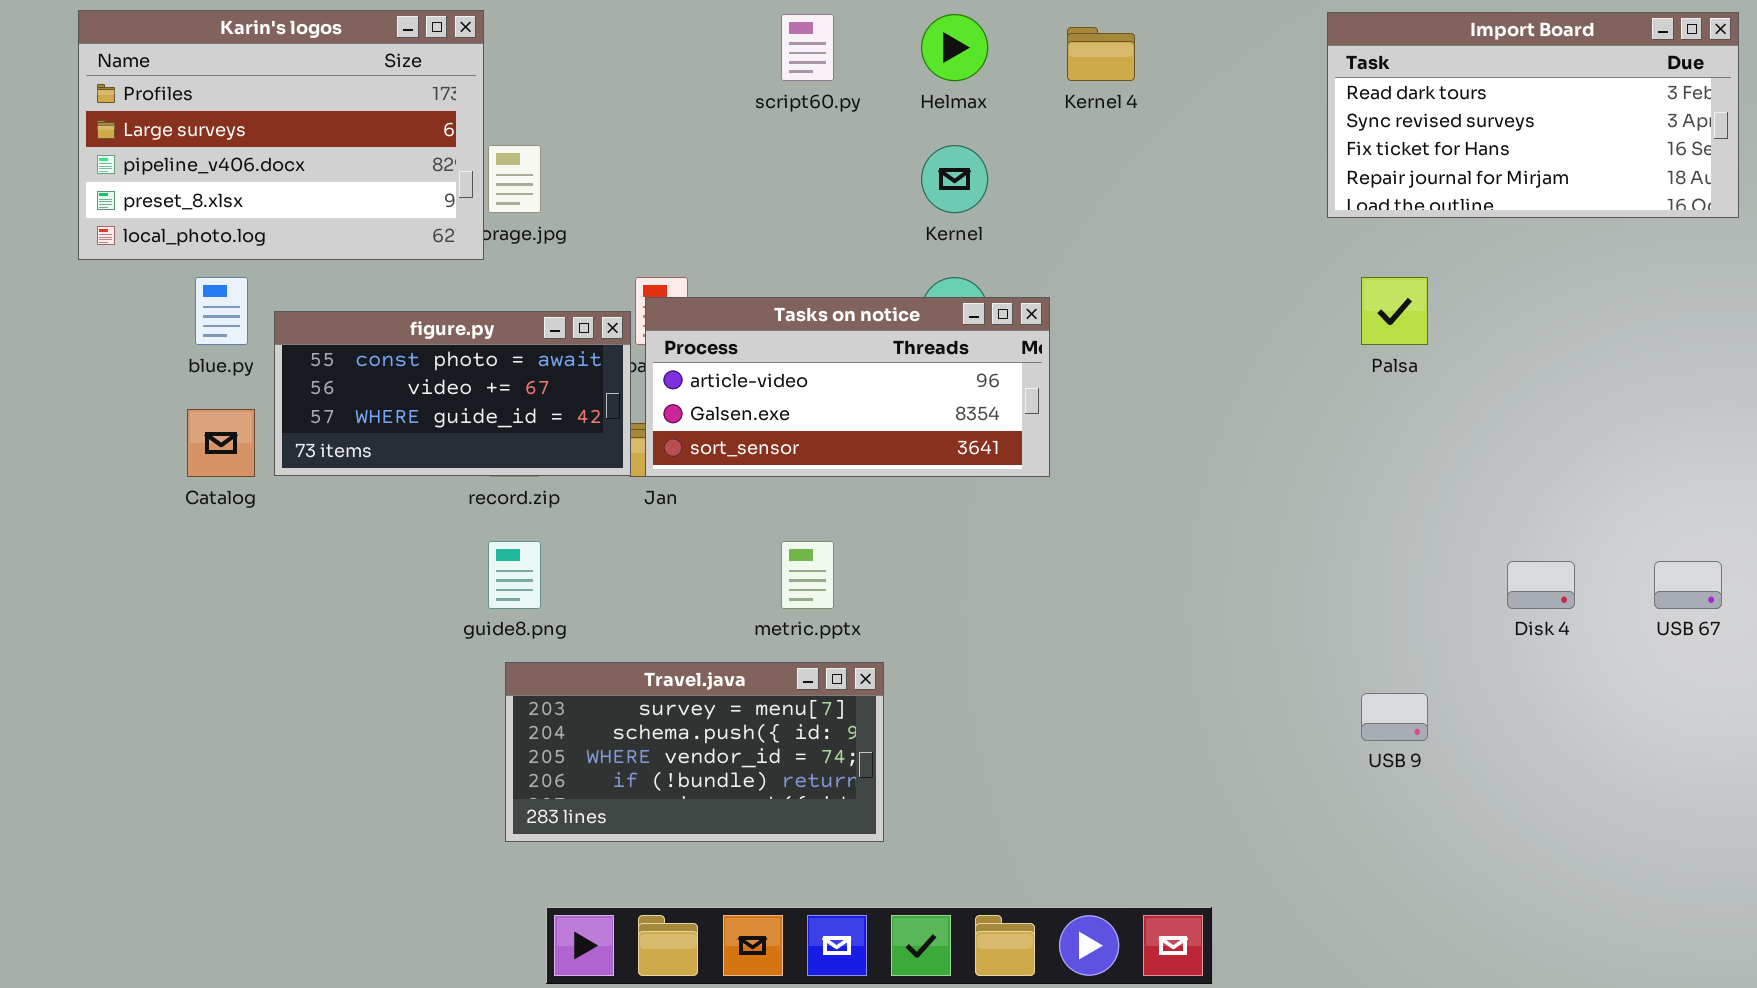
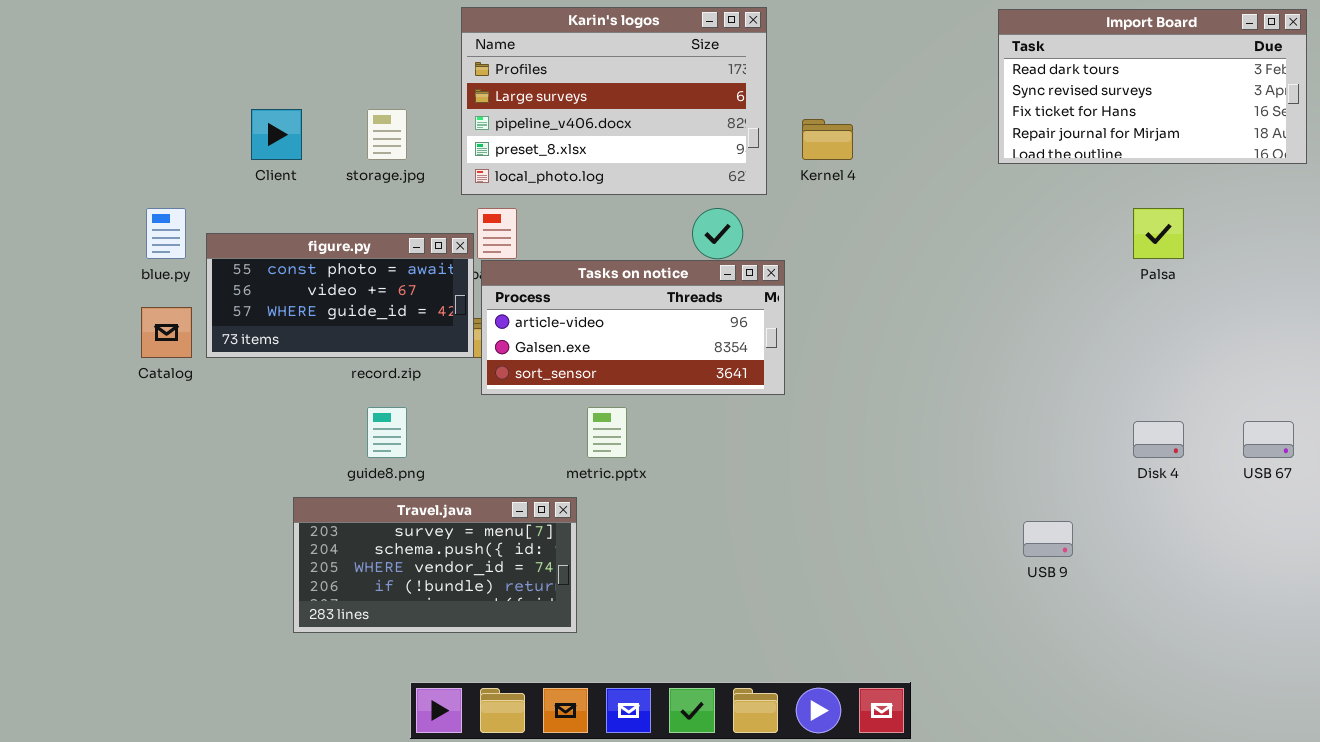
Karin's logos: [78,10,484,260] -> [461,7,767,195], moved
Kernel 4: [1067,27,1135,81] -> [802,119,853,160], moved
Palsa: [1361,277,1428,345] -> [1133,208,1184,259], moved
Tasks on notice: [645,297,1050,477] -> [481,260,785,395], moved
Travel.java: [505,662,884,842] -> [293,497,577,633], moved

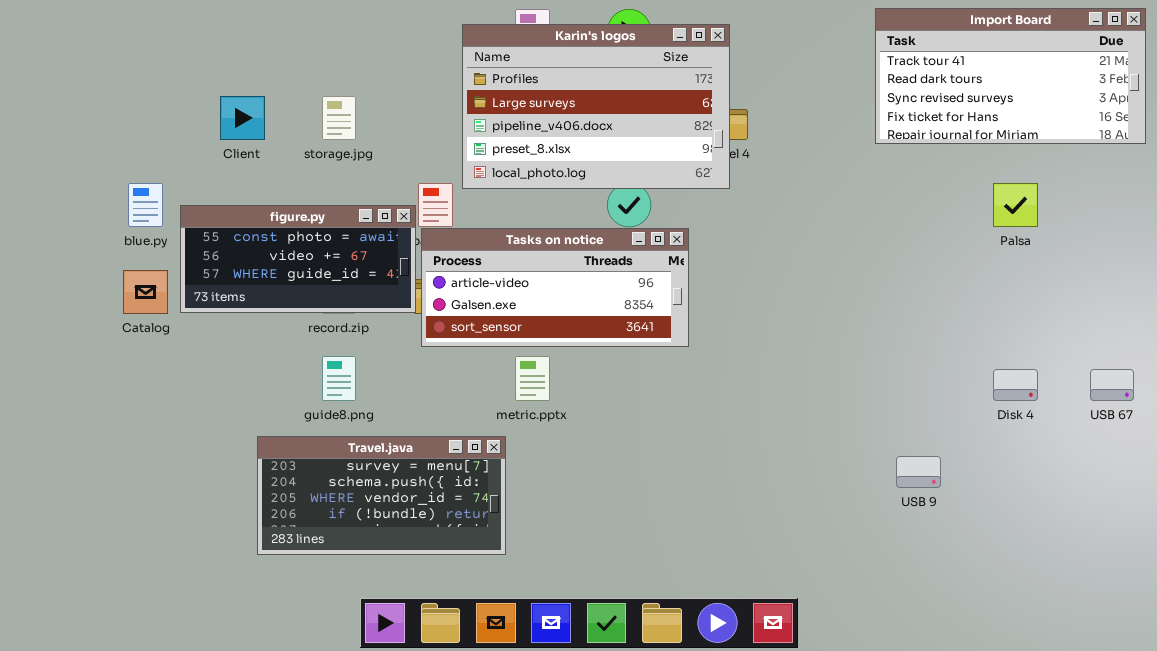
Karin's logos: [461,7,767,195] -> [462,24,730,189], moved
Import Board: [998,9,1307,164] -> [875,8,1146,144], scrolled up 1 row

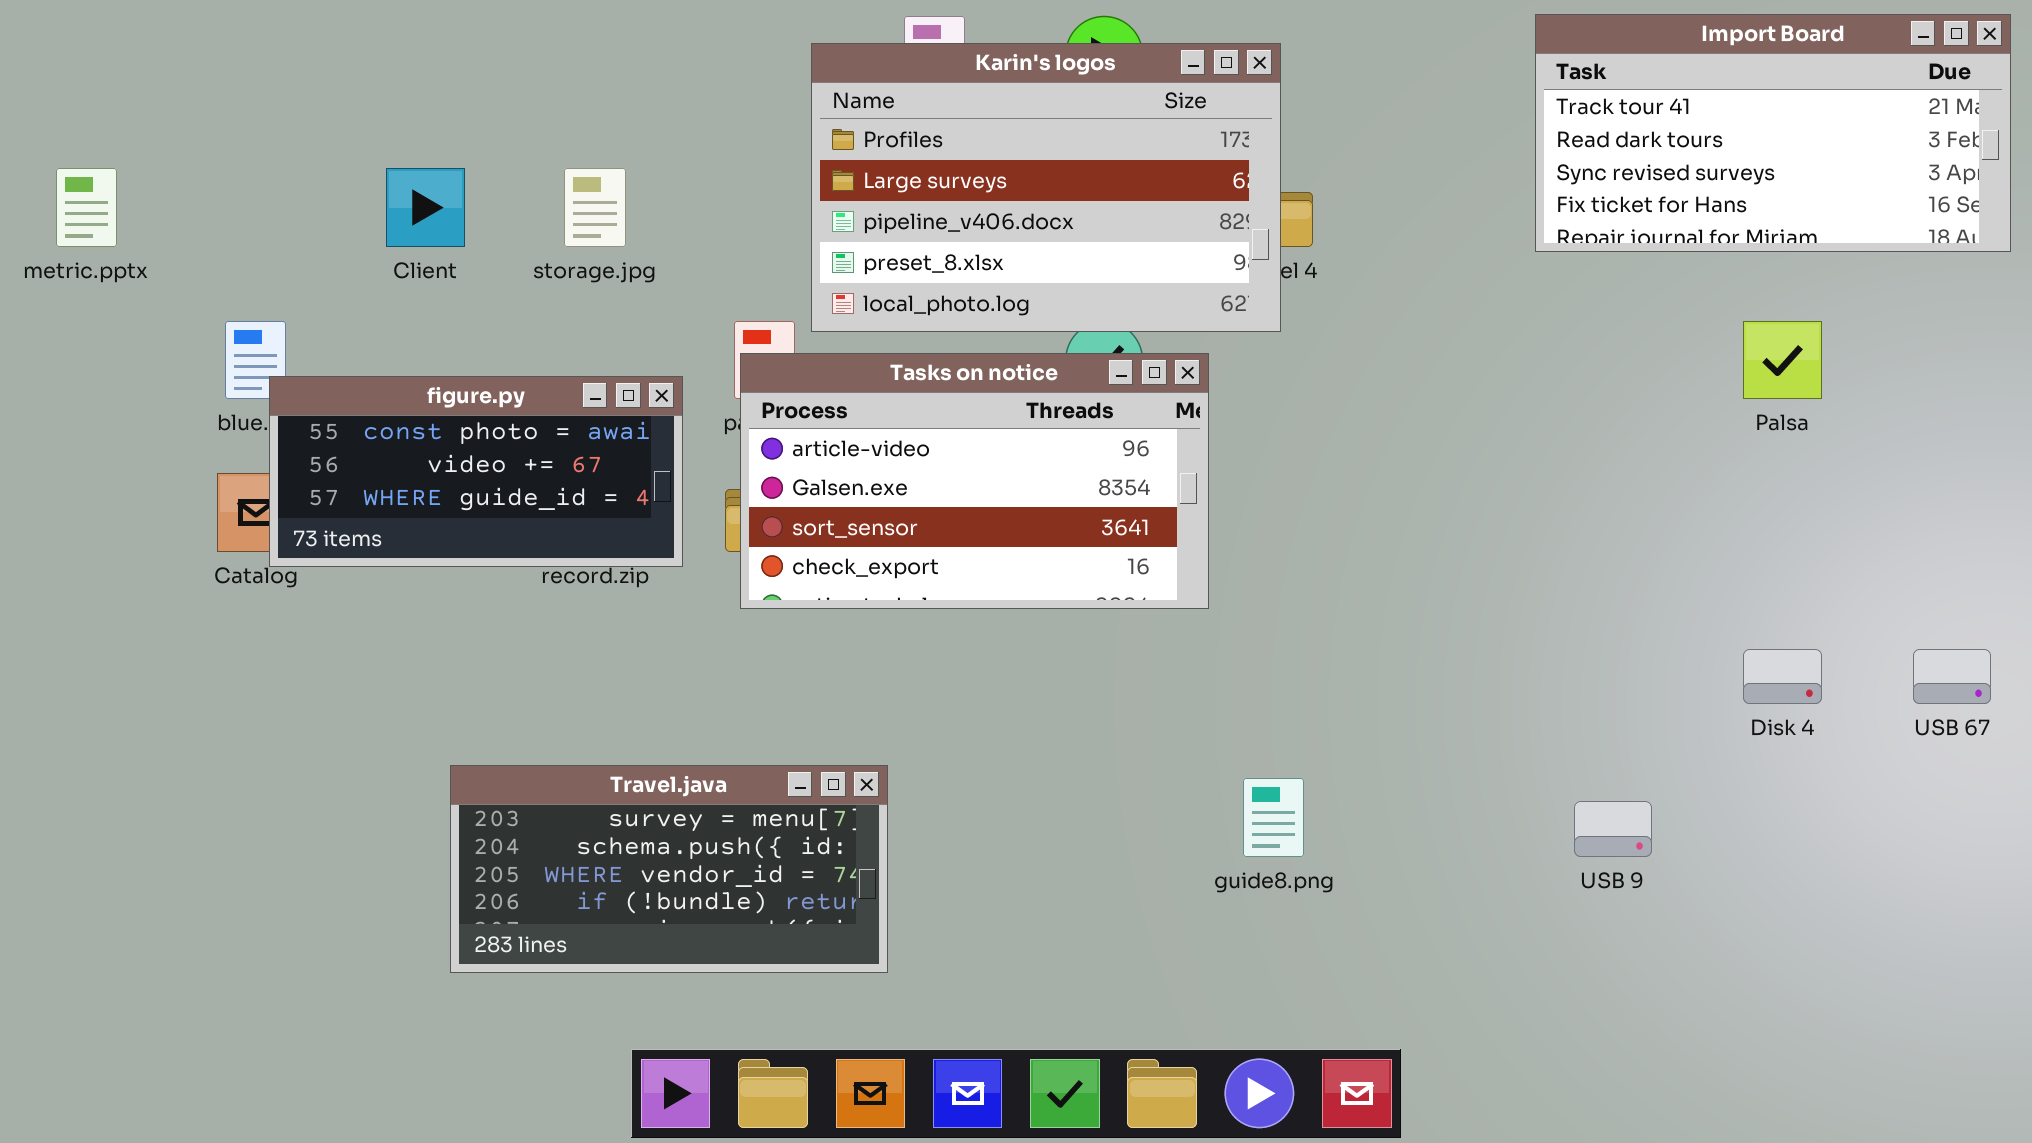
figure.py: [180,205,416,313] -> [269,376,683,567], moved
Tasks on notice: [421,228,689,347] -> [740,353,1209,609], resized
guide8.png: [322,356,356,401] -> [1243,778,1304,857], moved
metric.pptx: [515,356,550,401] -> [56,168,117,247], moved

